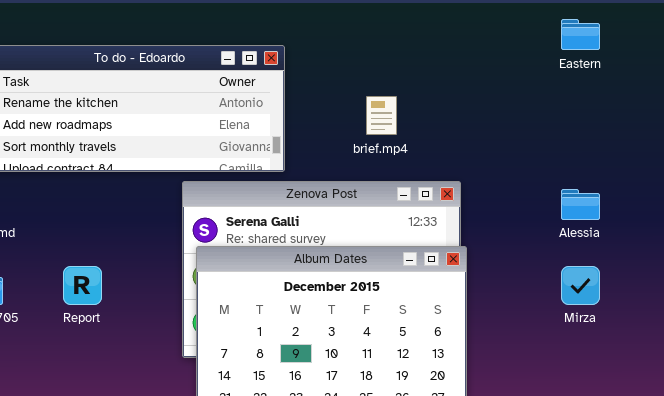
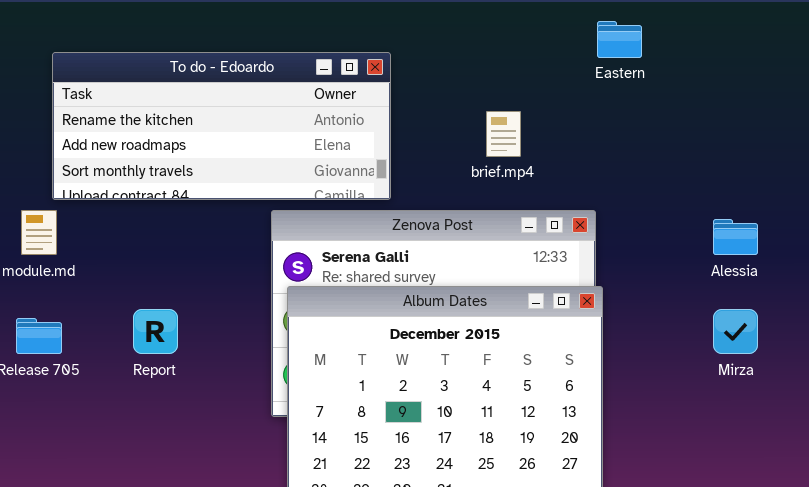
Eastern: [561,19,600,50] -> [597,21,642,58], moved

